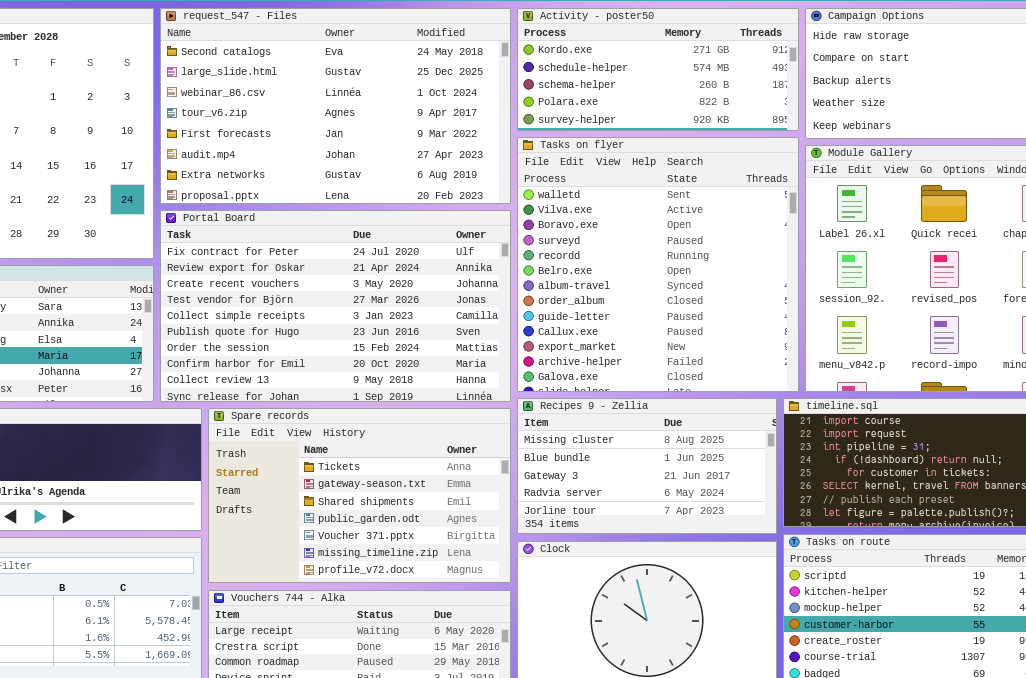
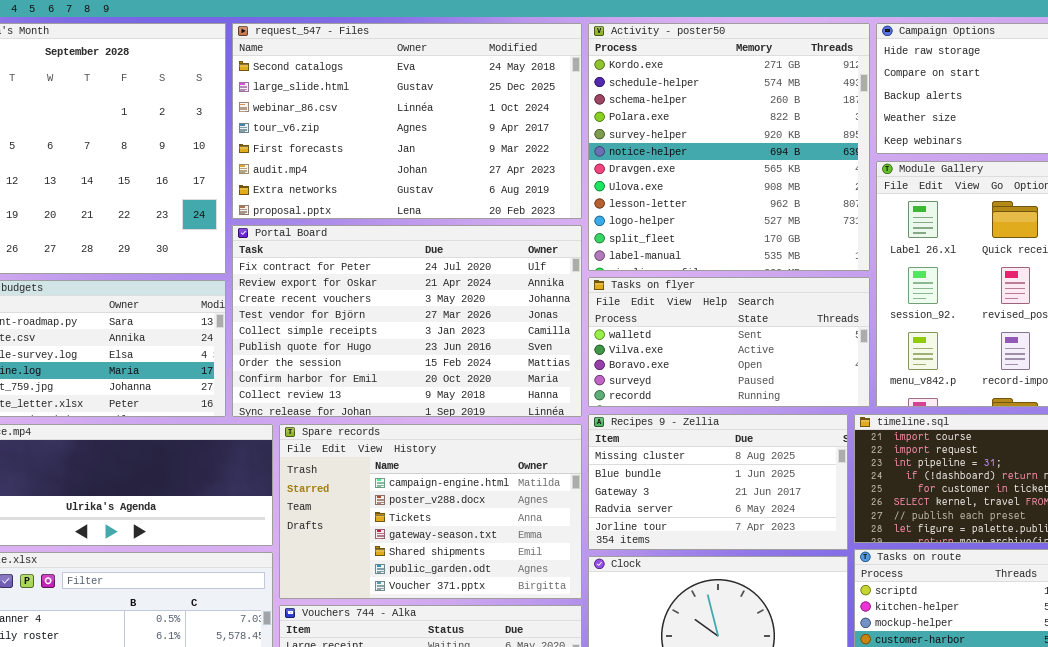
Activity - poster50: [517,8,799,131] -> [588,23,870,271], resized
Tasks on flyer: [517,137,799,392] -> [588,277,870,407], resized
Spare records: [208,408,511,583] -> [279,424,582,599], scrolled up 2 rows

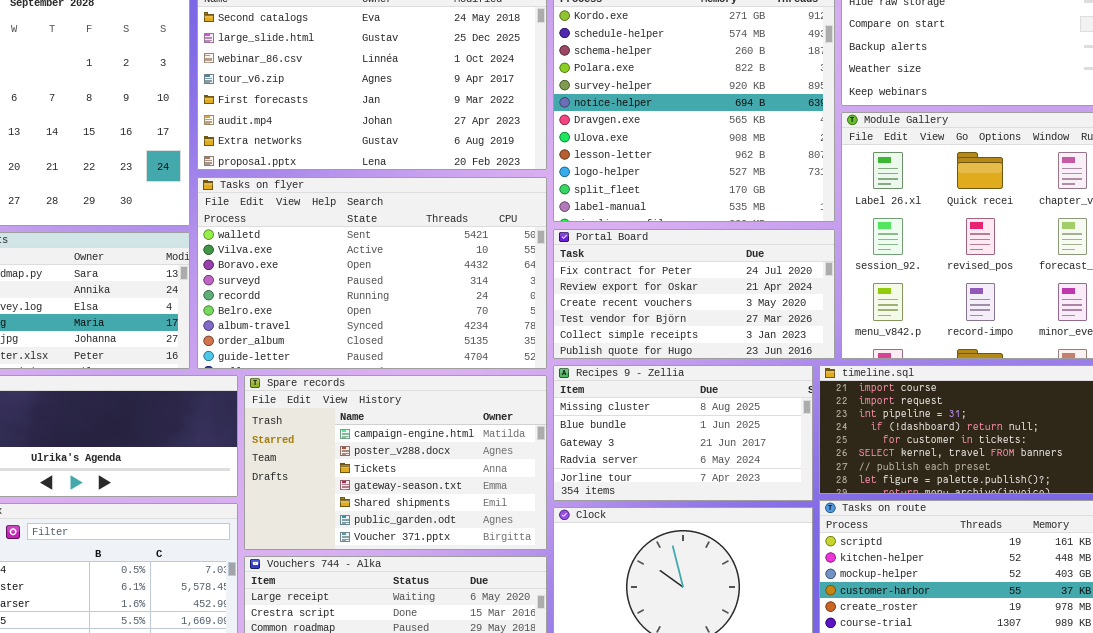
Portal Board: [232,225,582,417] -> [553,229,835,359], moved, resized
Tasks on flyer: [588,277,870,407] -> [197,177,547,369], moved, resized

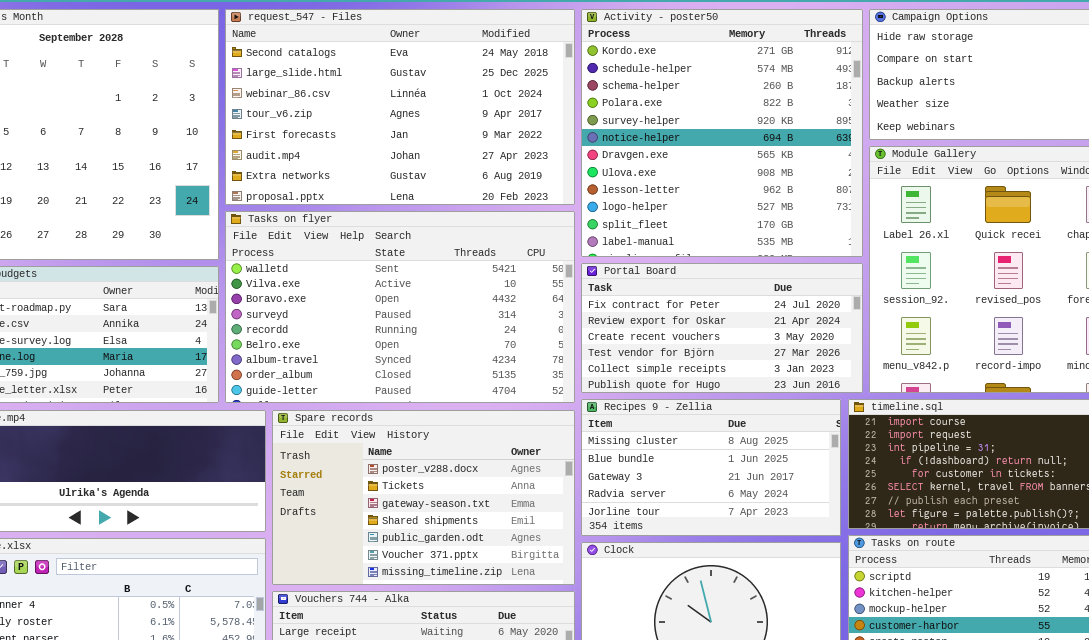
Spare records: [244,375,547,550] -> [272,410,575,585], scrolled down 1 row

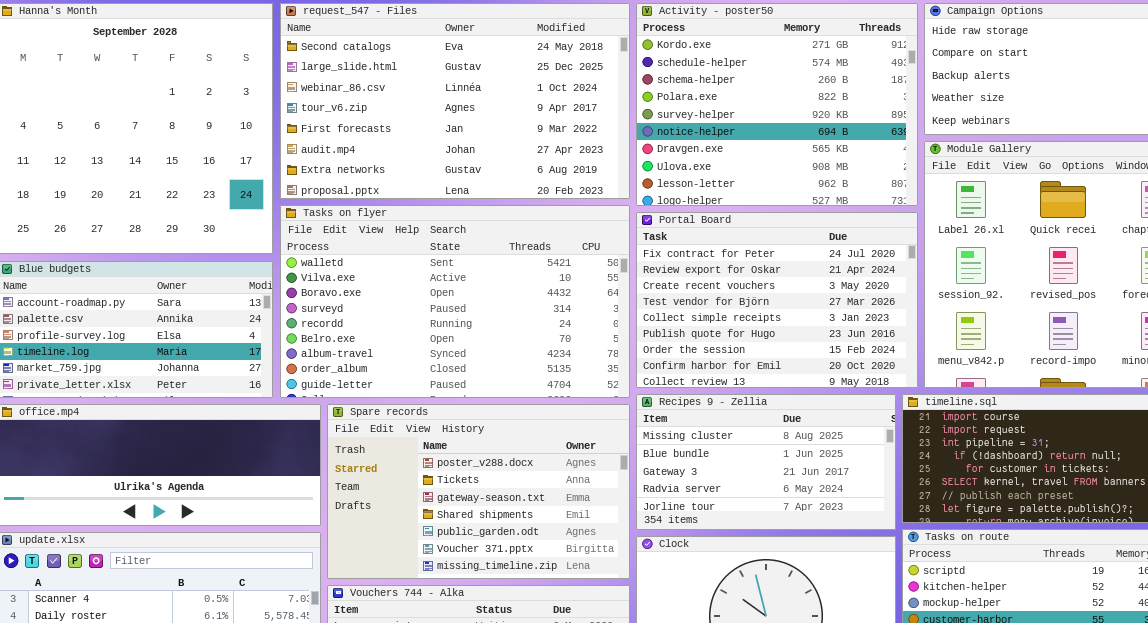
Activity - poster50: [581,9,863,257] -> [636,3,918,206], resized
Portal Board: [581,263,863,393] -> [636,212,918,388], resized

